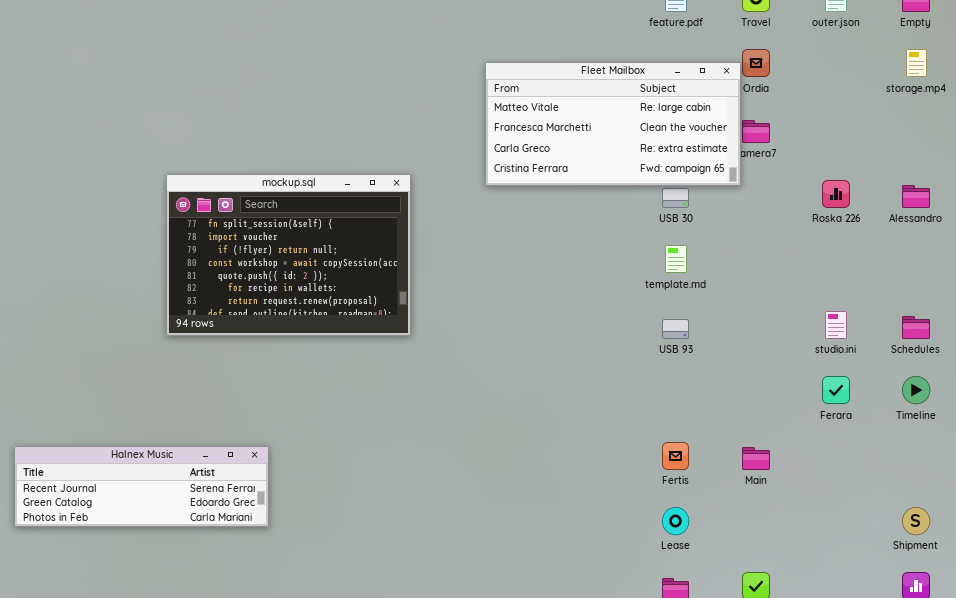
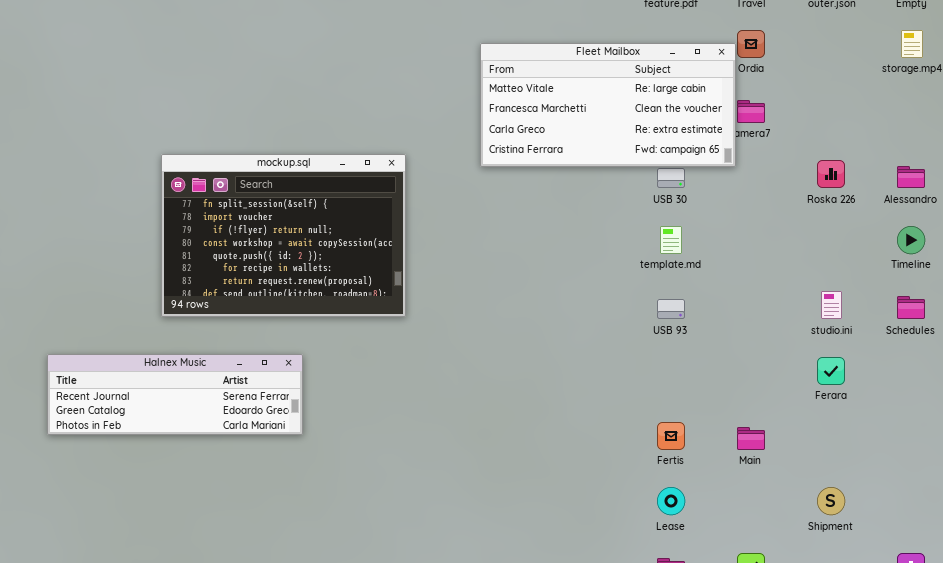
Timeline: [902,376,930,404] -> [897,226,925,254], moved
Halnex Music: [14,446,269,527] -> [47,354,303,435], moved
Shipment: [902,507,930,535] -> [817,487,845,515], moved

